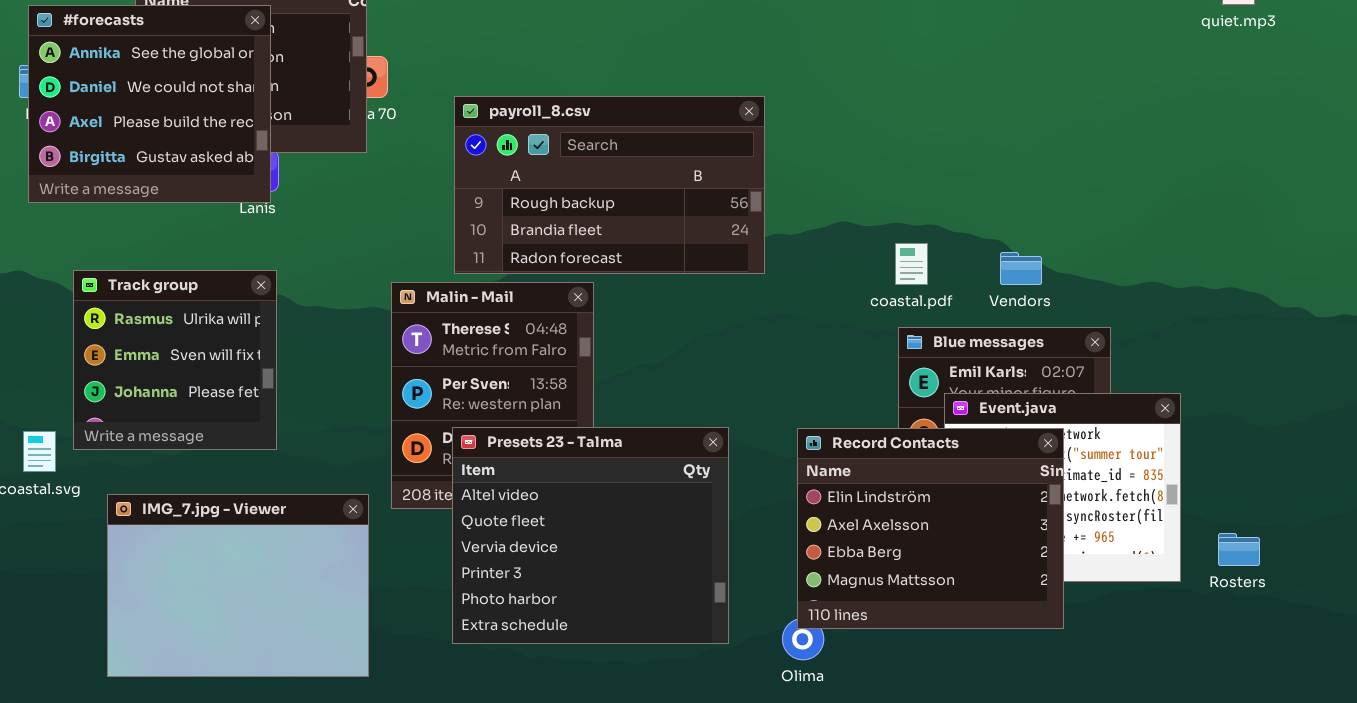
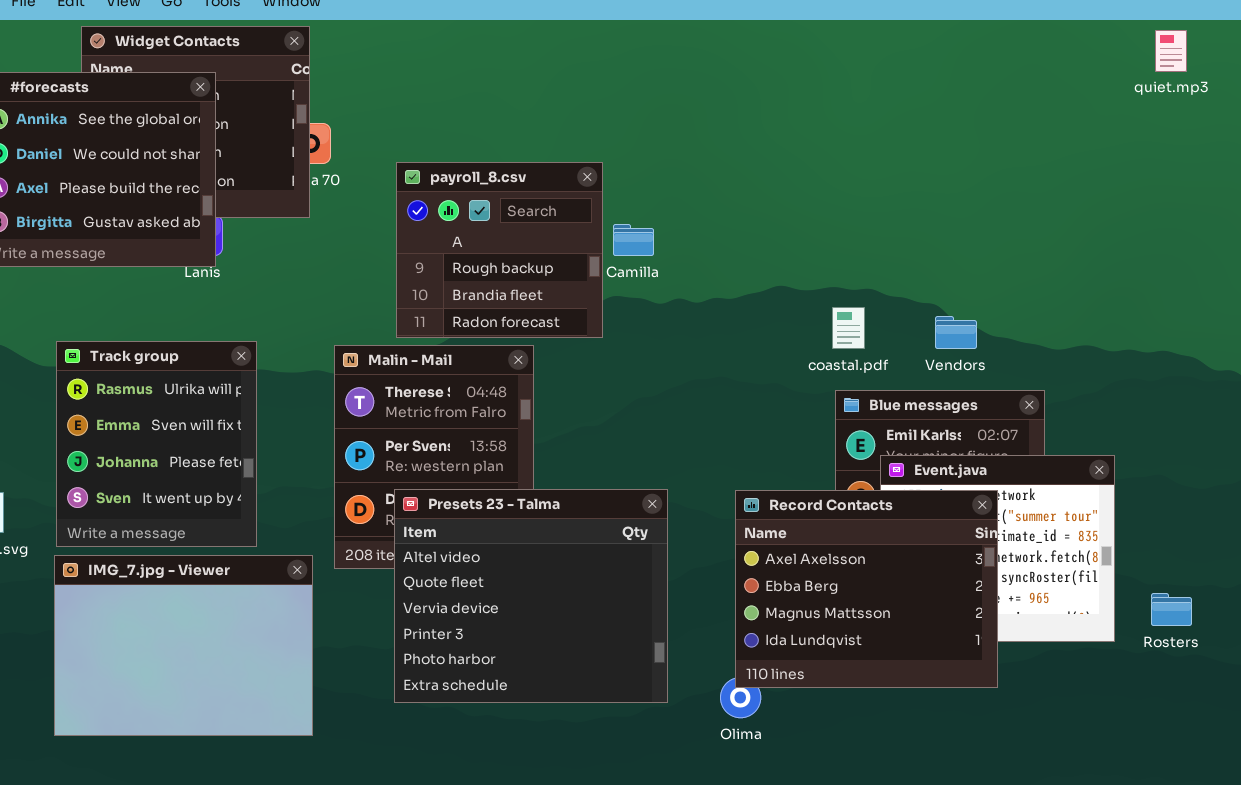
payroll_8.csv: [454,96,765,274] -> [396,162,603,338], resized
Track group: [73,270,277,450] -> [56,341,257,547], moved, resized
Record Contacts: [797,428,1064,629] -> [735,490,998,688], scrolled down 1 row

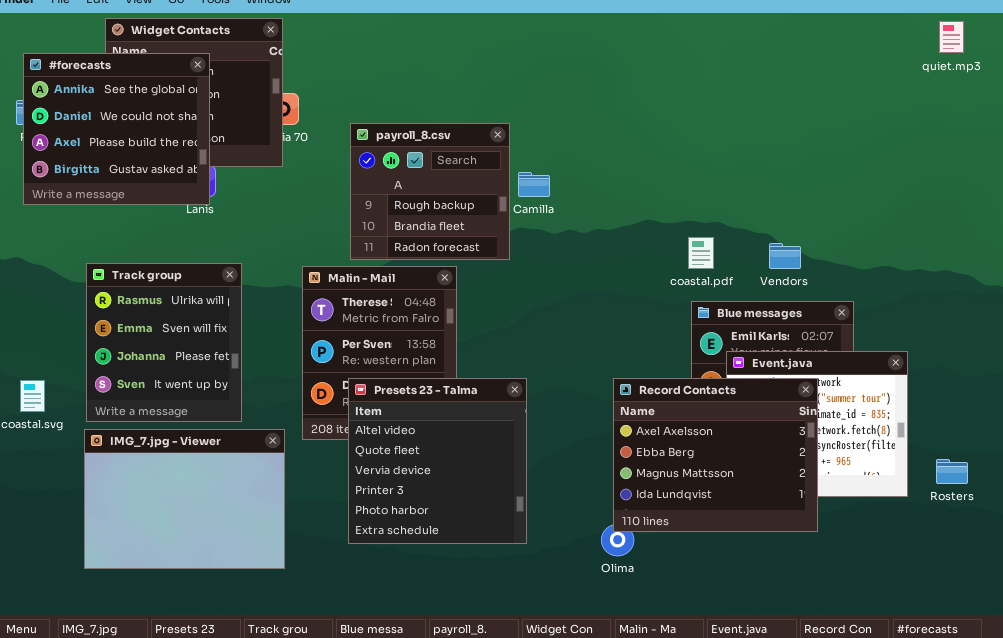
Presets 23 - Talma: [394,489,668,703] -> [348,378,527,544], resized

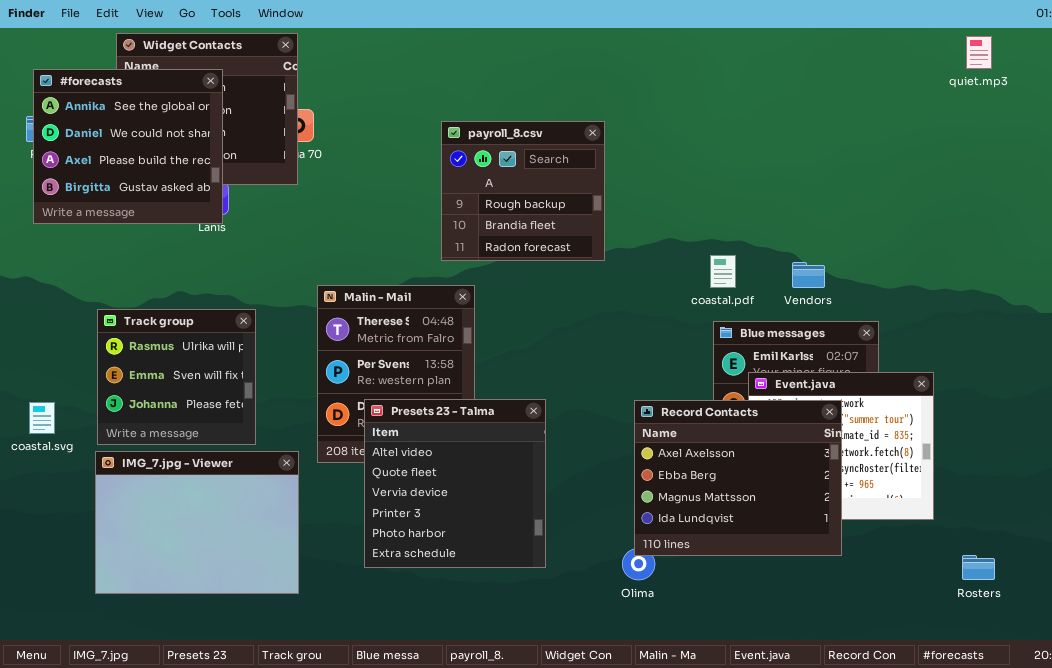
payroll_8.csv: [350,123,510,260] -> [441,121,605,261], moved
Track group: [86,263,242,422] -> [97,309,256,445], resized
Rosters: [936,459,968,484] -> [962,555,995,580], moved

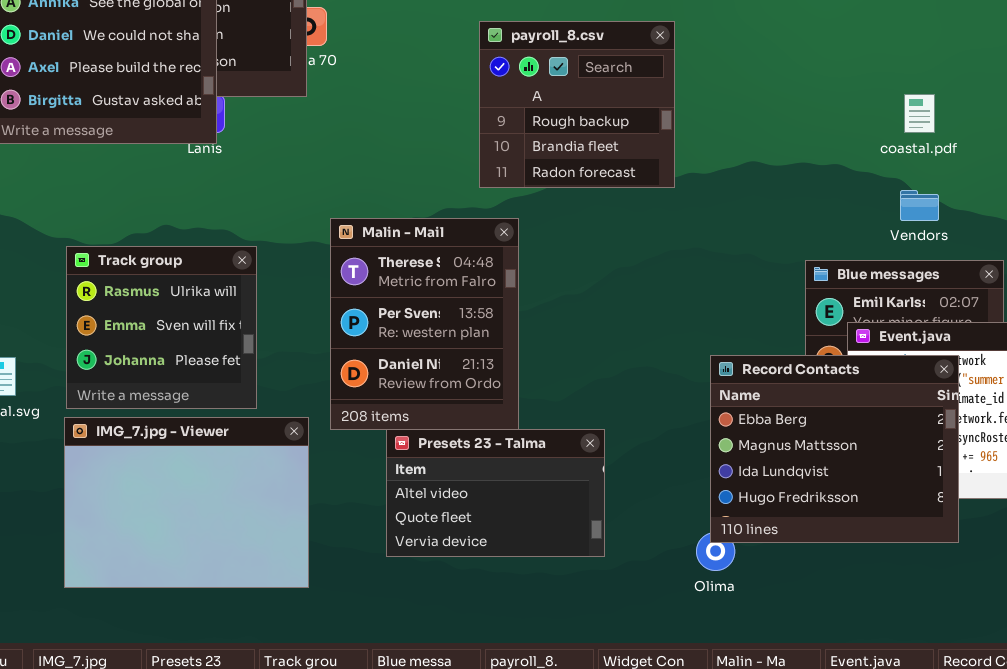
coastal.pdf: [710,255,736,288] -> [904,94,935,133], moved
Presets 23 - Talma: [364,399,546,568] -> [386,429,605,557], resized
Record Contacts: [634,400,842,556] -> [710,355,959,543], scrolled down 1 row

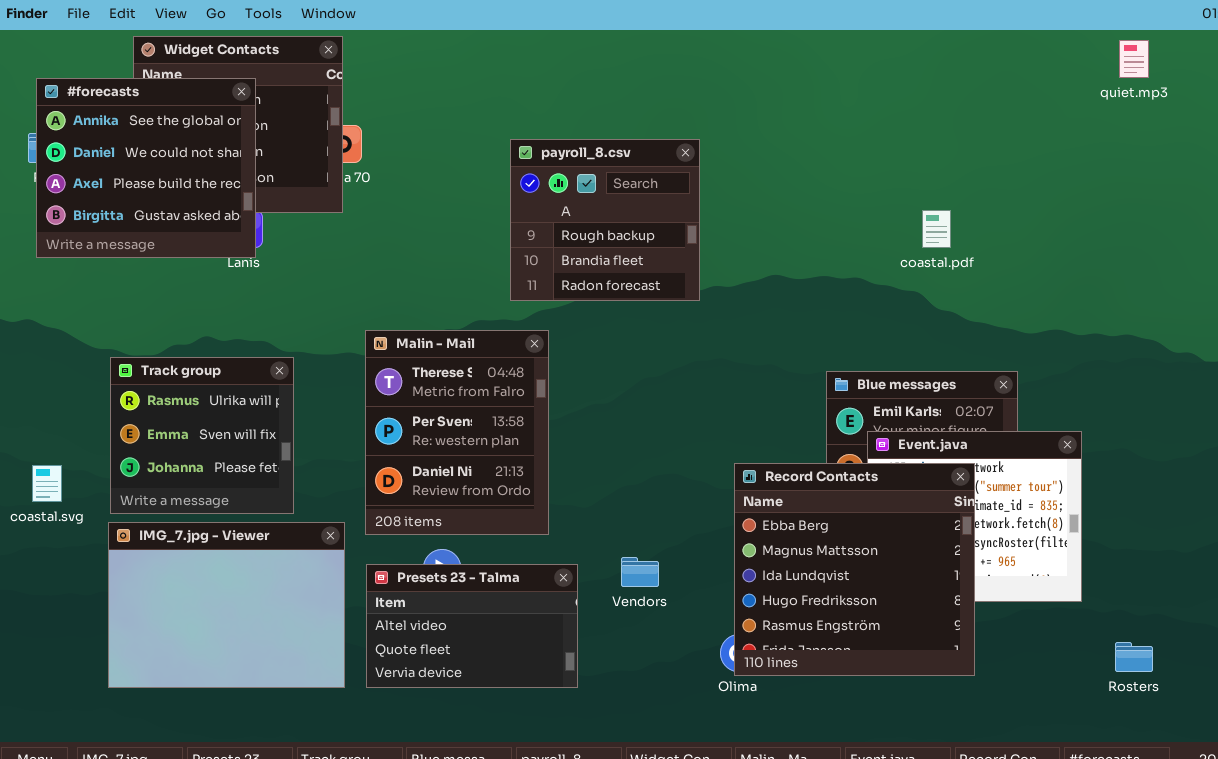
Vendors: [900,190,939,221] -> [621,557,659,587], moved
Record Contacts: [710,355,959,543] -> [734,463,975,676], resized
Presets 23 - Talma: [386,429,605,557] -> [366,564,578,688], moved

